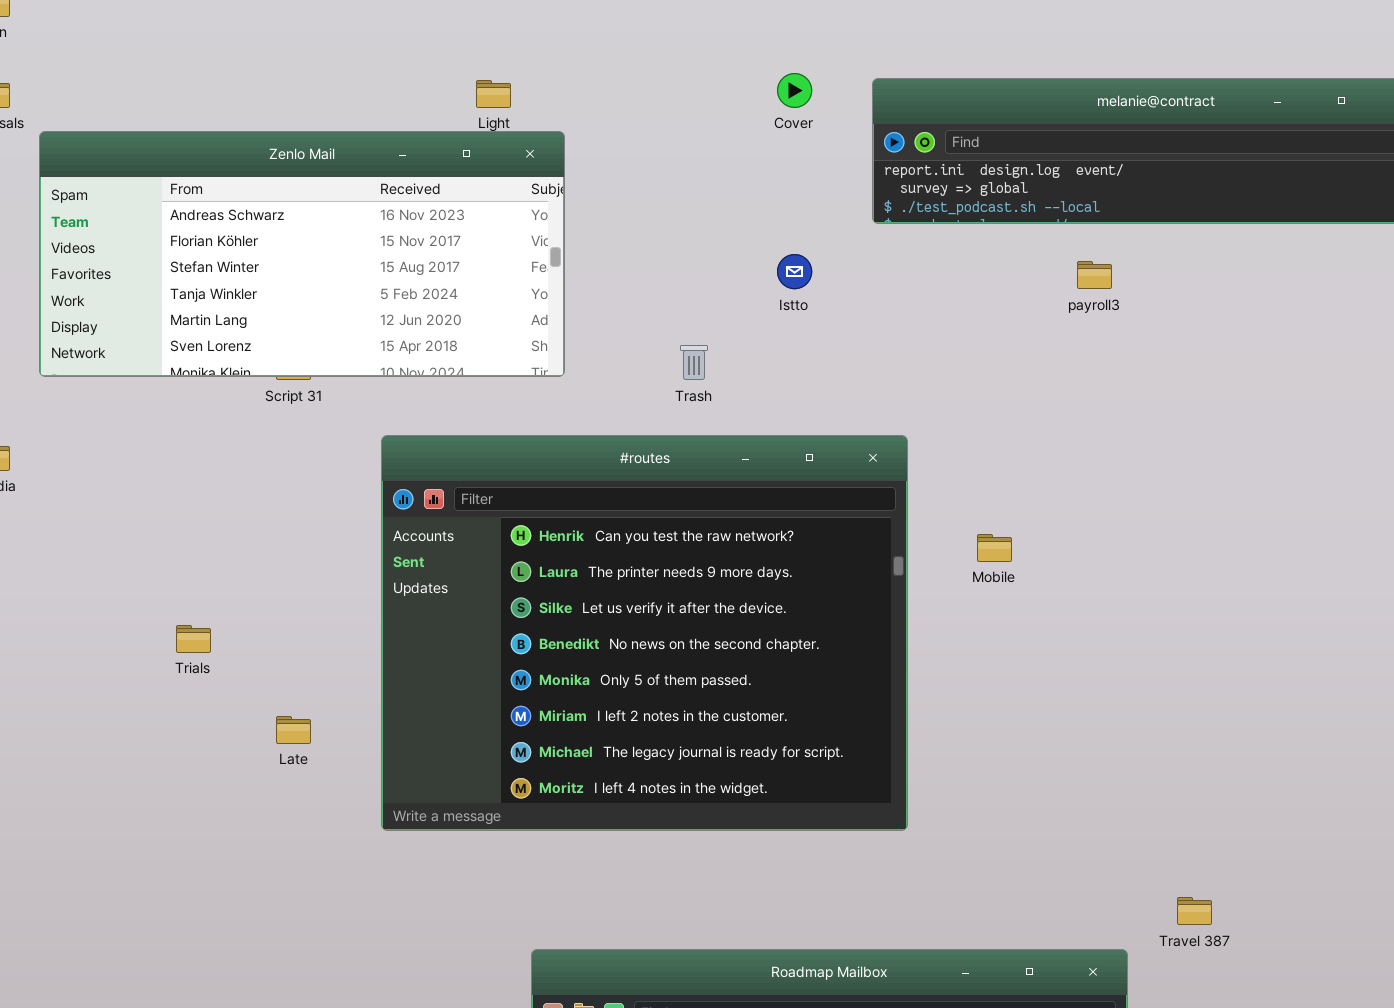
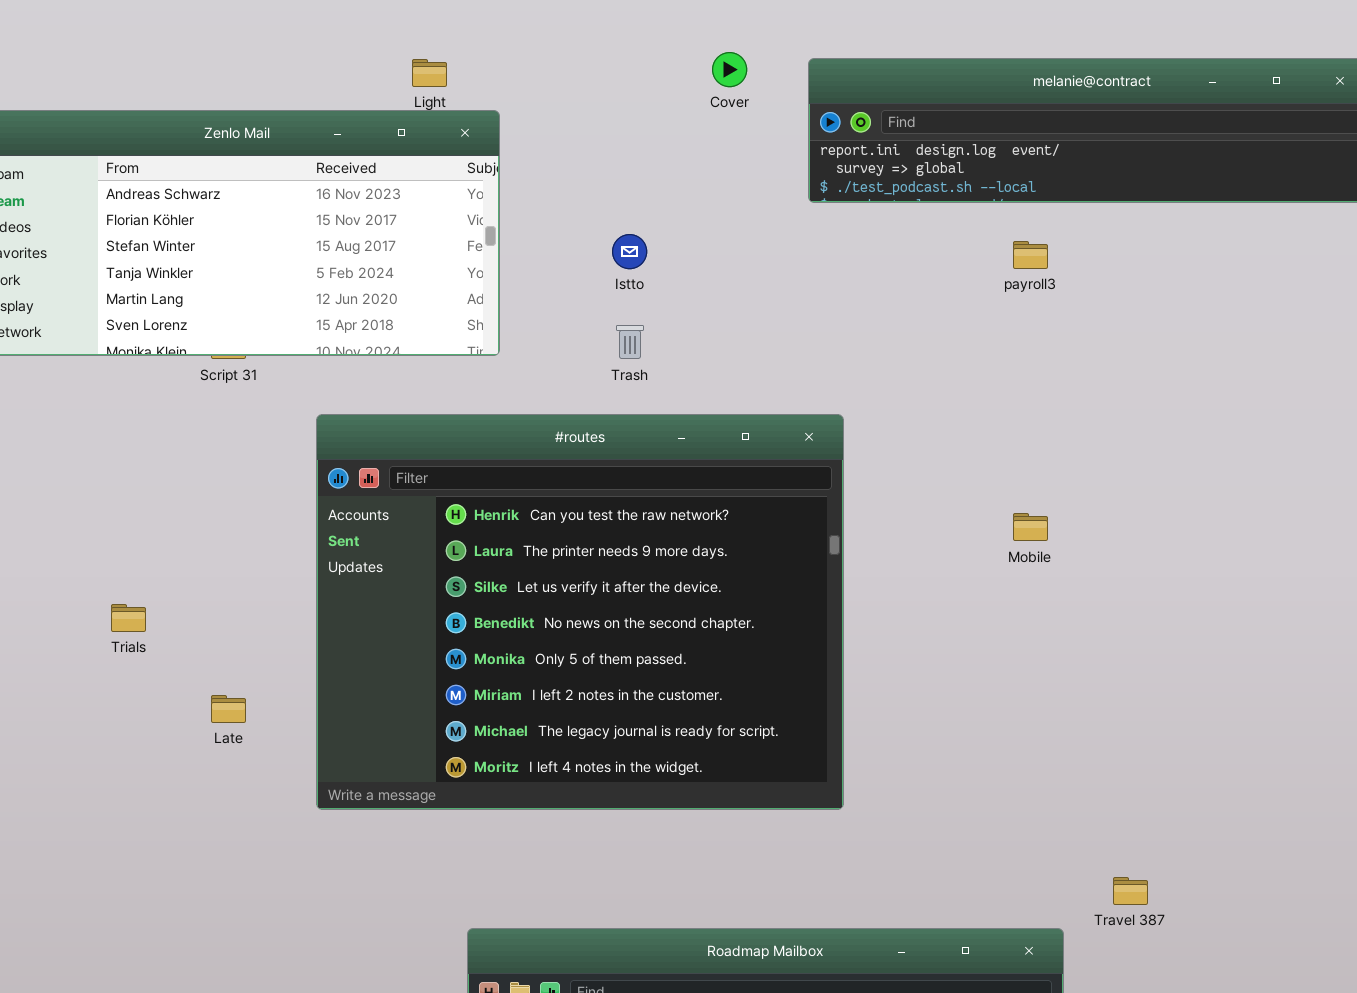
Istto: [777,254,812,289] -> [612,234,647,269], moved
Mobile: [977,534,1012,562] -> [1013,513,1048,541], moved

